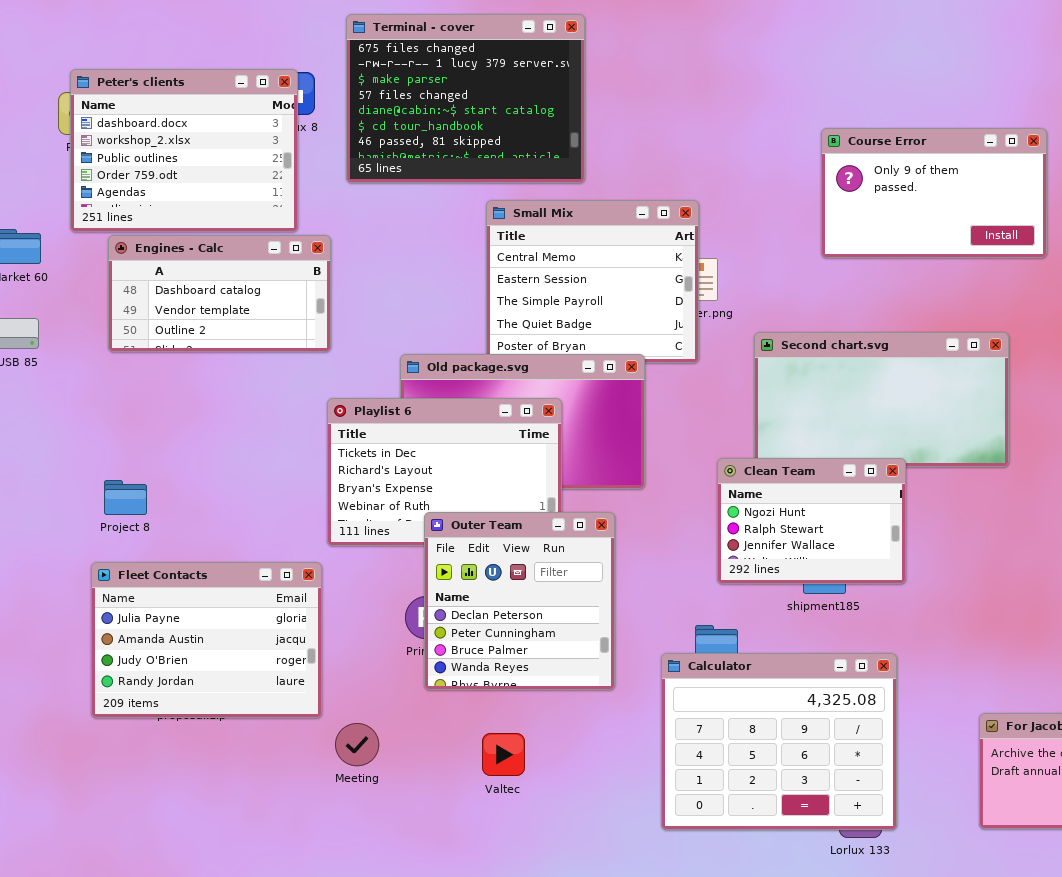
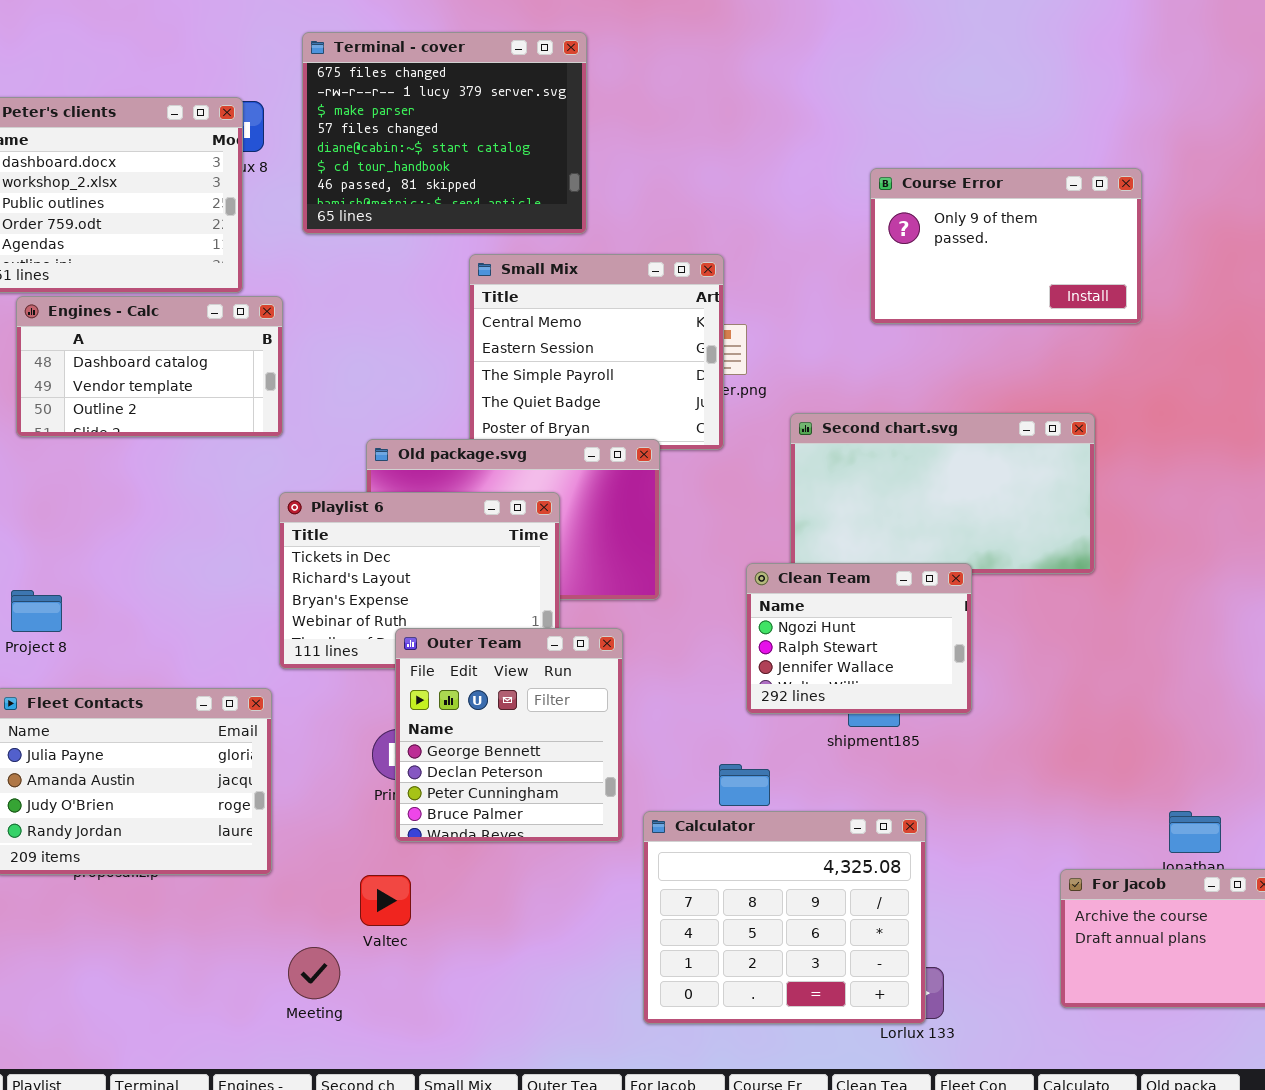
Outer Team: [424,512,615,690] -> [395,628,623,842], scrolled up 1 row
Calculator: [661,653,897,830] -> [643,811,926,1024], moved
Meeting: [335,723,379,766] -> [288,947,340,999], moved
Valtec: [482,733,525,776] -> [360,875,411,926], moved

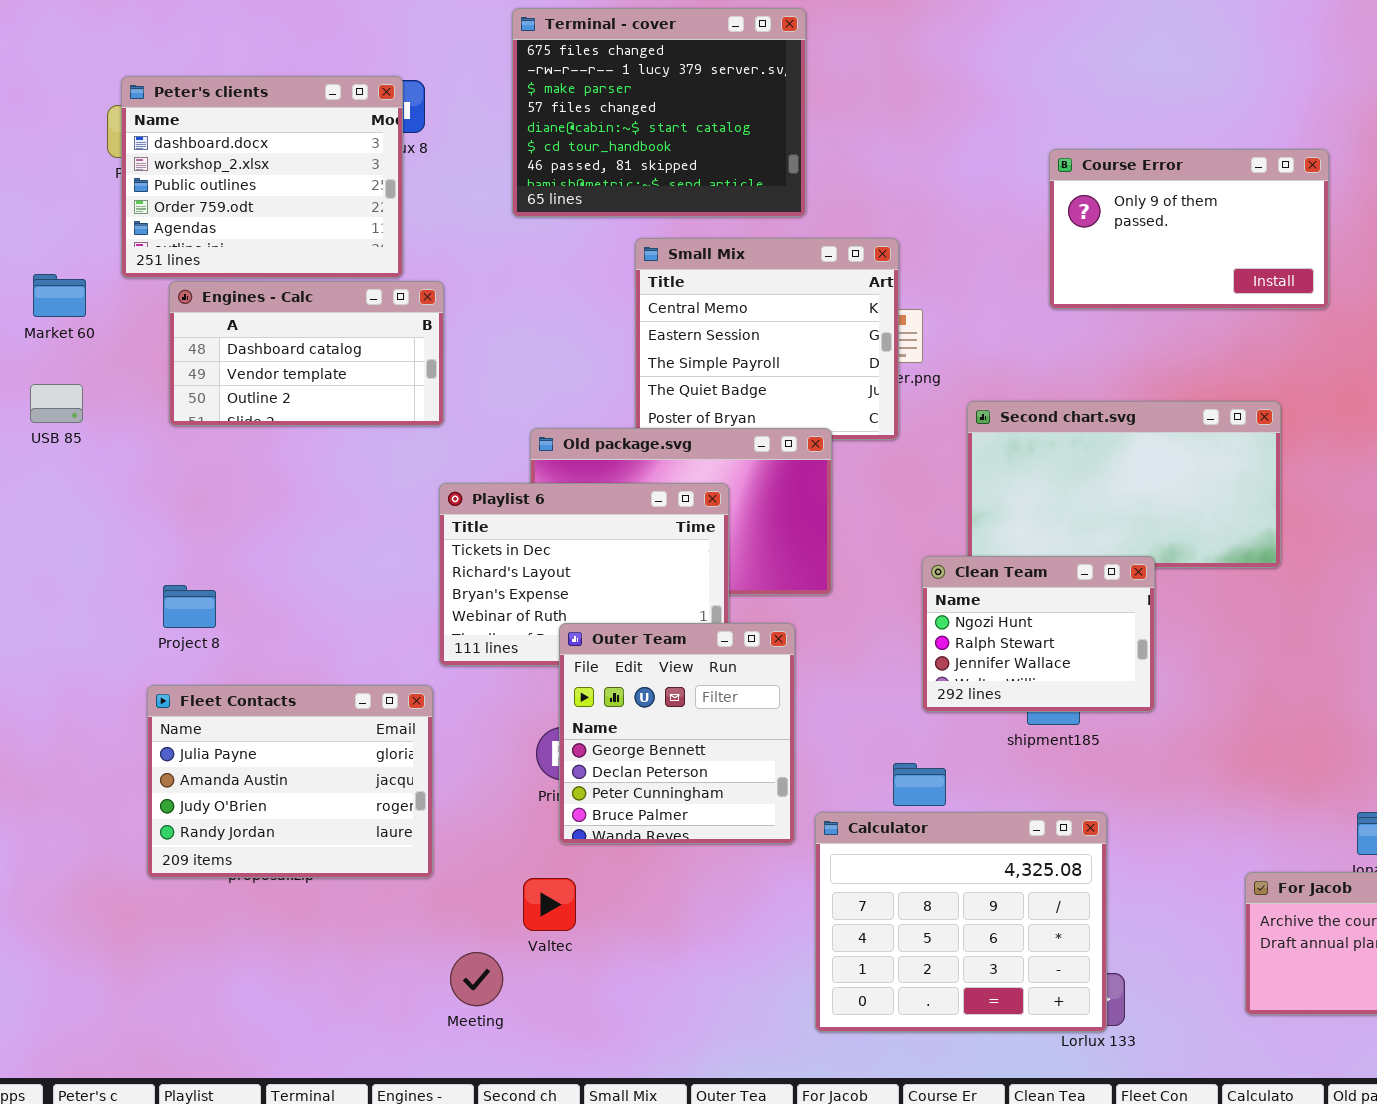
Terminal - cover: [302,32,587,234] -> [512,8,806,217], moved

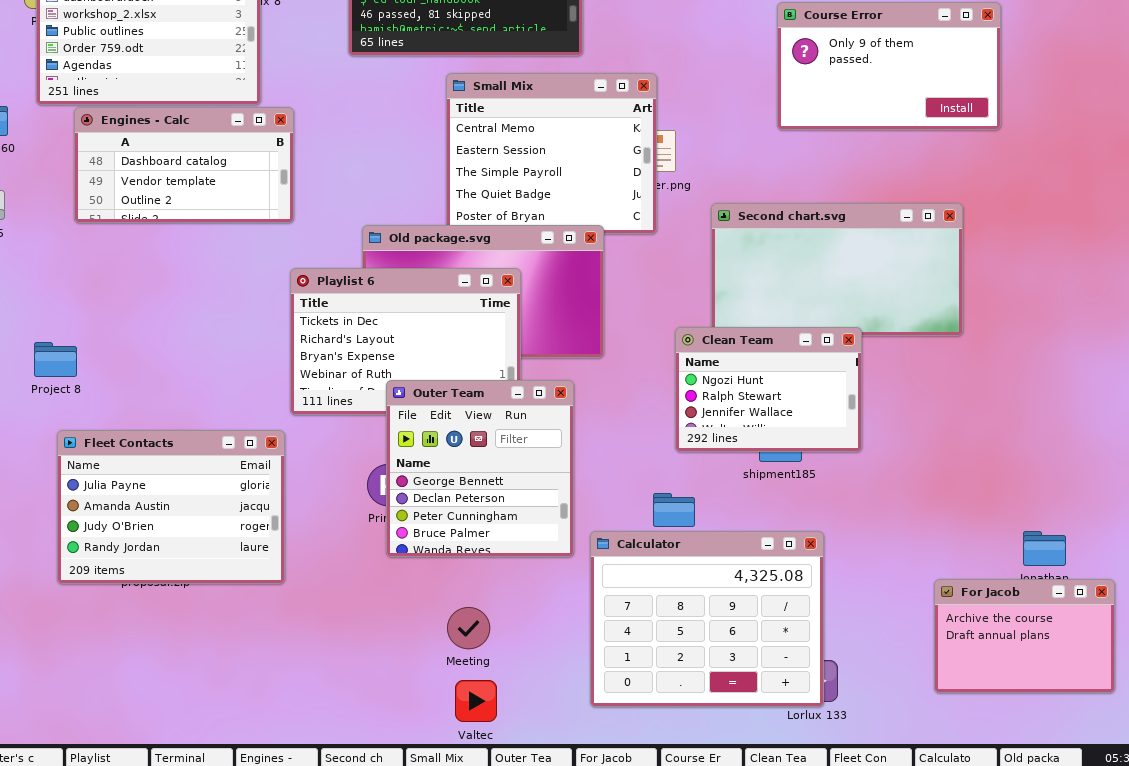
Project 8: [163,585,216,628] -> [34,342,77,377], moved
Valtec: [523,878,576,931] -> [455,680,497,722], moved
Meeting: [450,952,503,1006] -> [447,607,490,649], moved

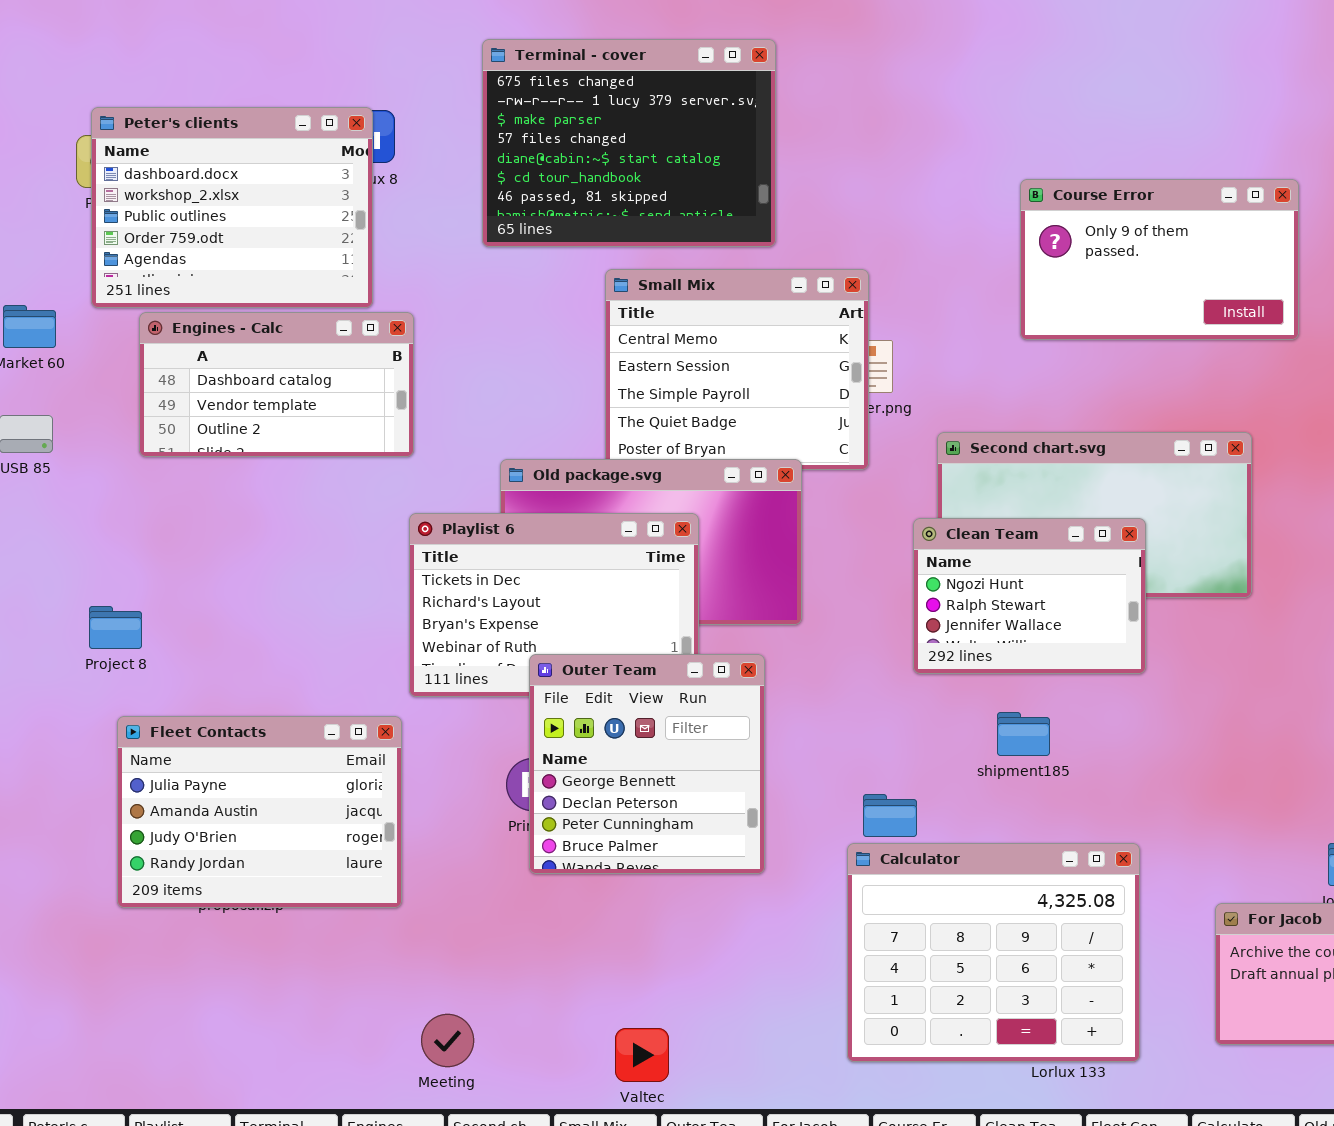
Clean Team: [675,327,862,452] -> [913,518,1146,674], moved
Calculator: [590,531,824,707] -> [847,843,1140,1062], moved
Meeting: [447,607,490,649] -> [421,1014,474,1067], moved

